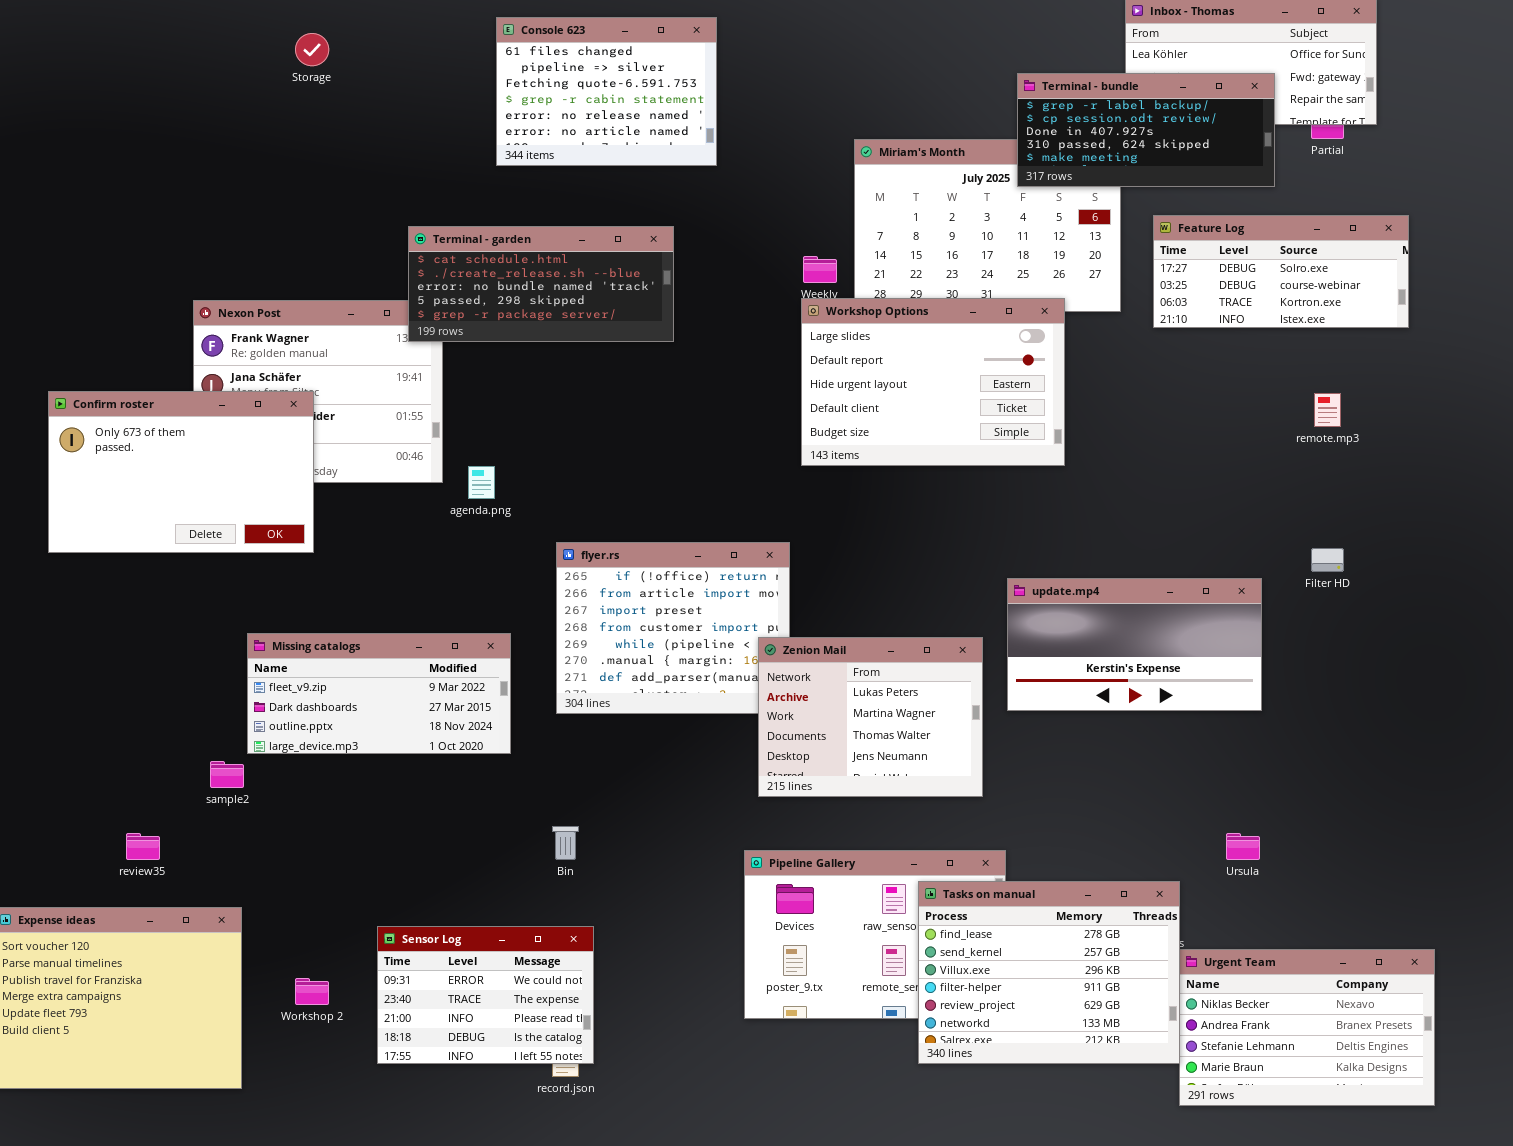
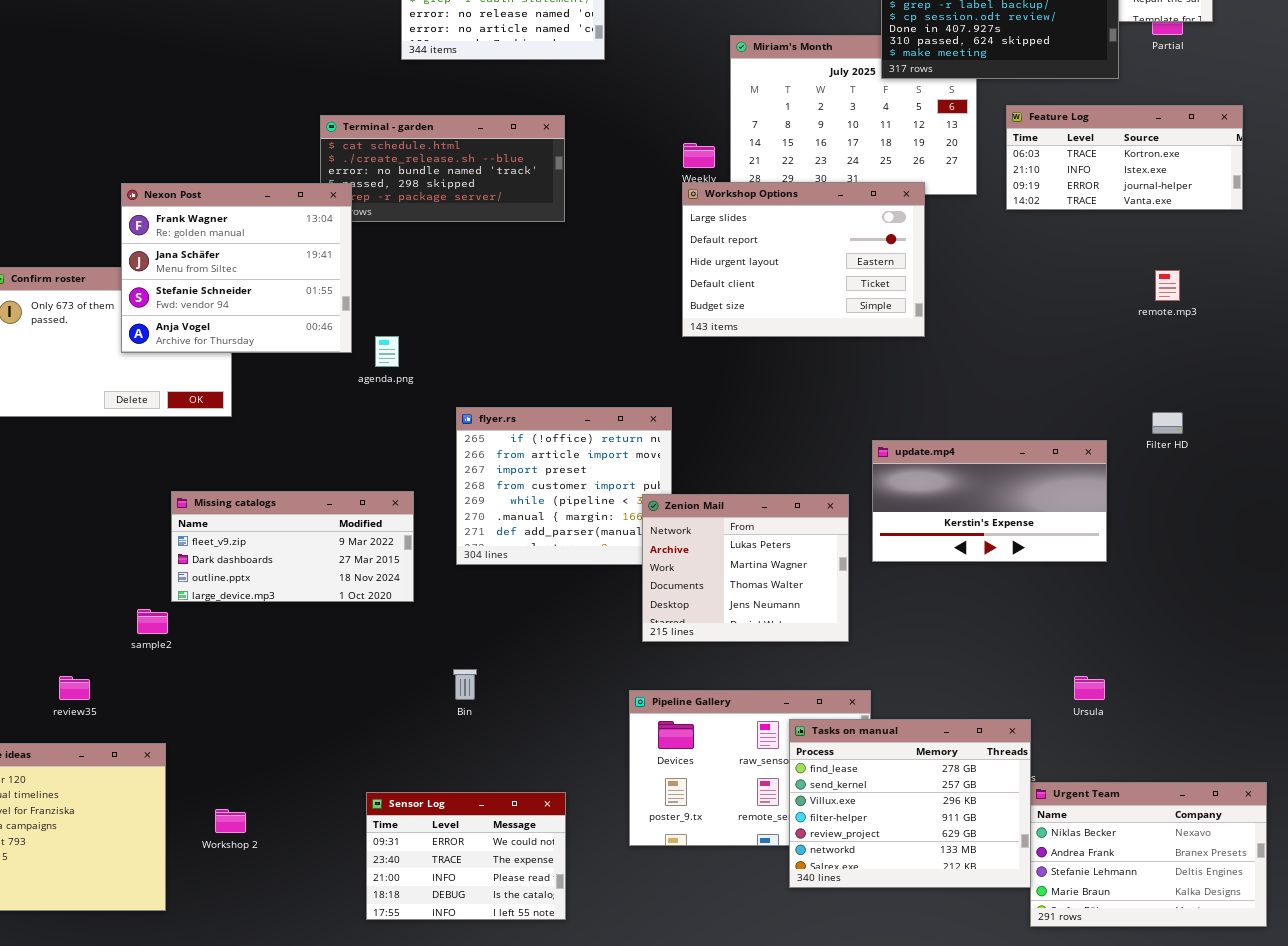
Feature Log: [1153,215,1409,328] -> [1006,105,1243,210], scrolled down 2 rows
Nexon Post: [193,300,443,483] -> [121,183,352,353], raised
Sensor Log: [377,926,594,1064] -> [366,792,566,920], moved

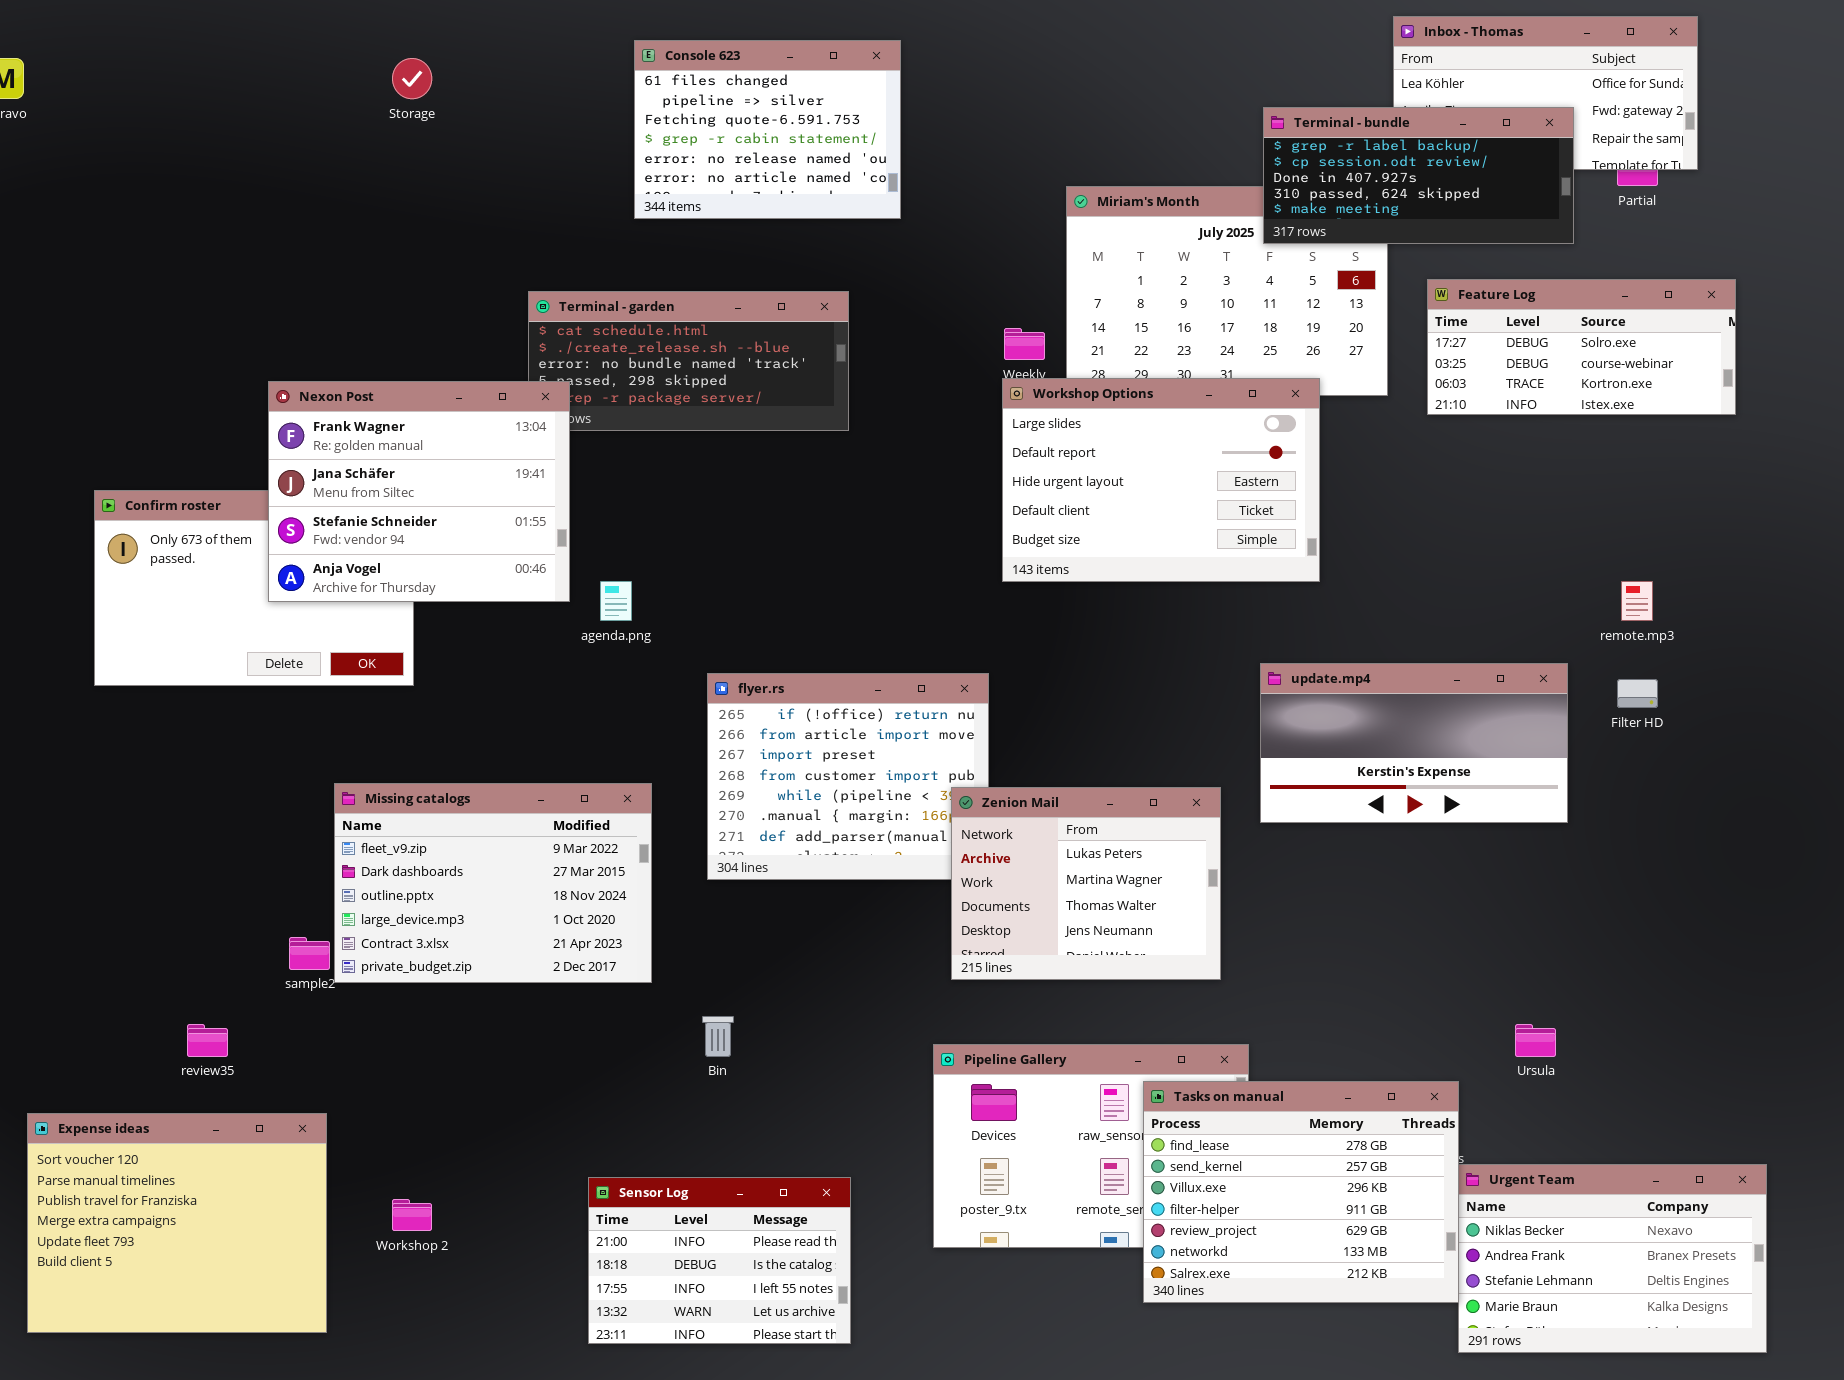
Feature Log: [1006,105,1243,210] -> [1427,279,1736,415], scrolled up 2 rows
remote.mp3: [1155,270,1180,301] -> [1621,581,1653,621], moved
update.mp4: [872,440,1107,562] -> [1260,663,1568,823], moved
Missing catalogs: [171,491,414,602] -> [334,783,652,983], resized
Sensor Log: [366,792,566,920] -> [588,1177,851,1344], scrolled down 2 rows

